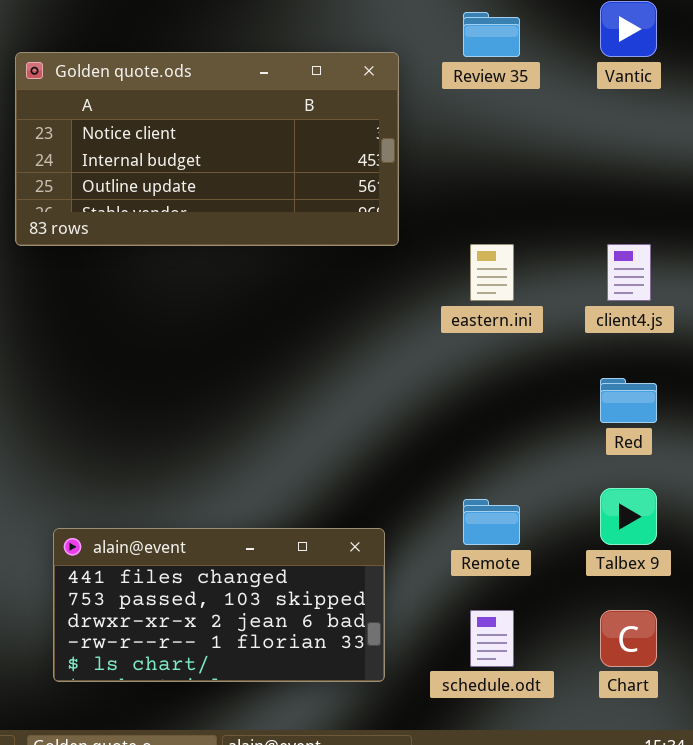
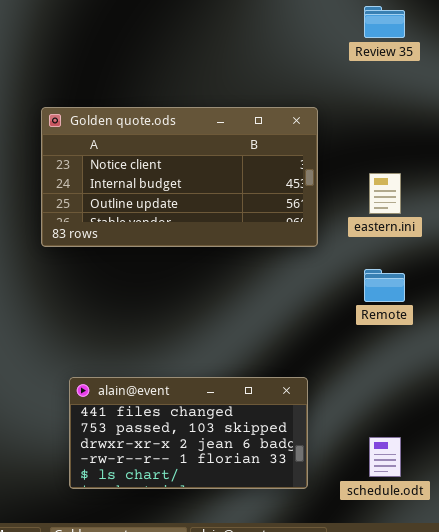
Golden quote.ods: [15,52,399,246] -> [41,107,318,247], moved
Remote: [463,499,520,545] -> [364,269,405,302], moved

